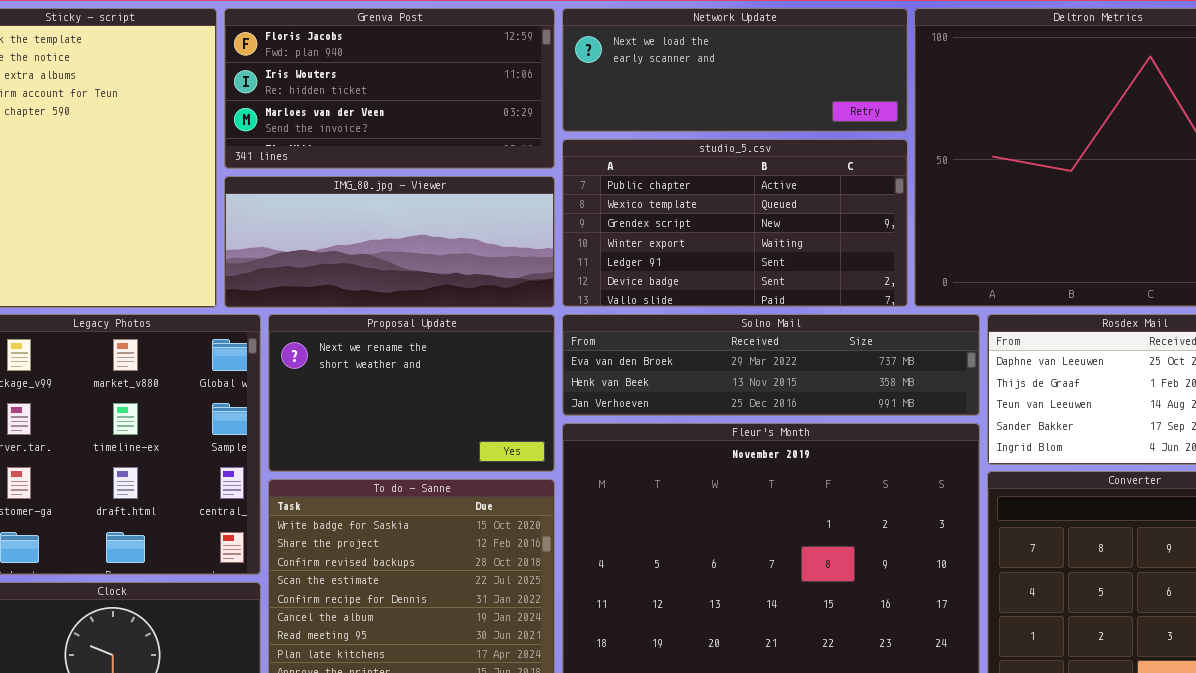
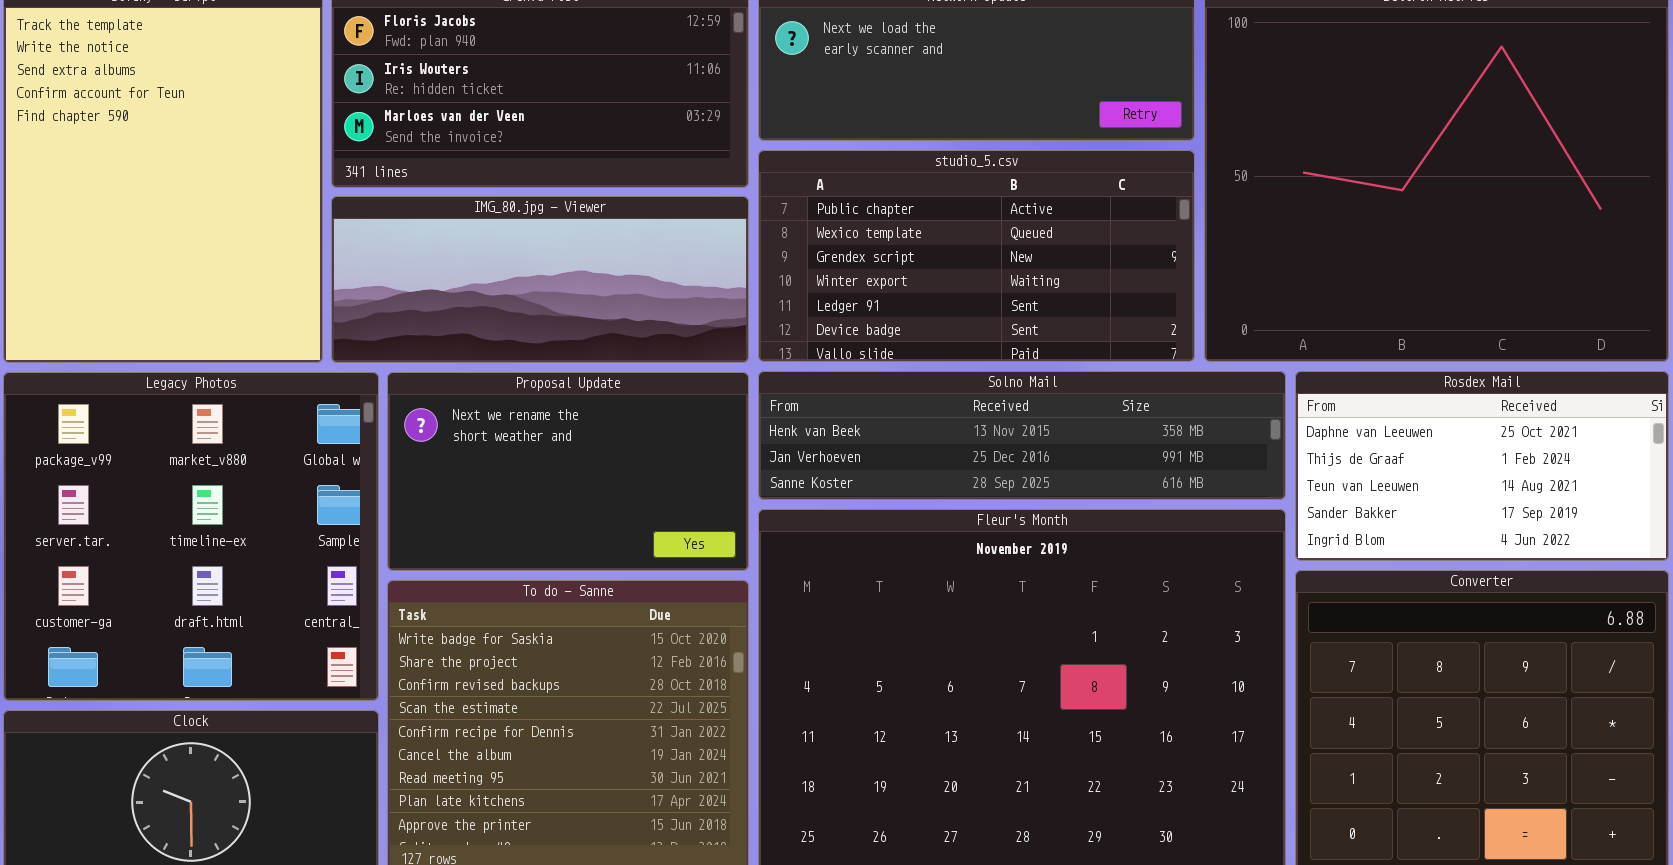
Solno Mail: [562,314,980,416] -> [758,371,1286,500], scrolled down 1 row

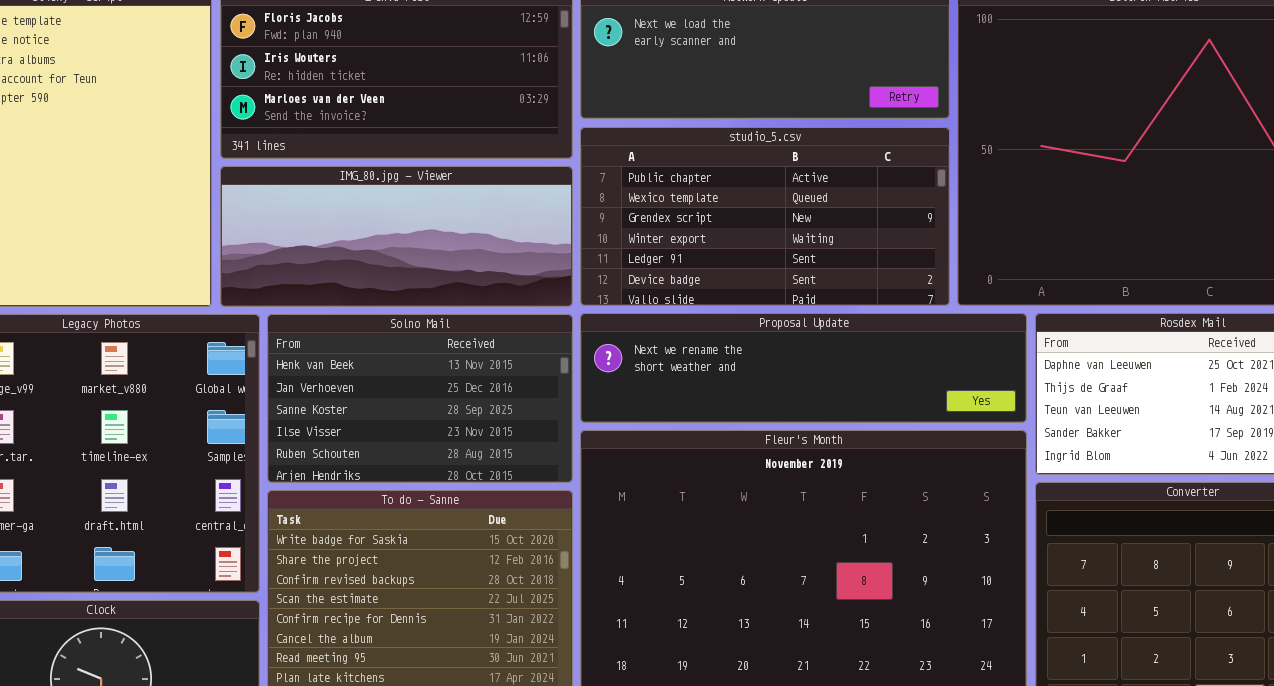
Solno Mail: [758,371,1286,500] -> [267,314,573,483], moved, resized
Proposal Update: [387,372,749,571] -> [580,313,1027,423], moved, resized

